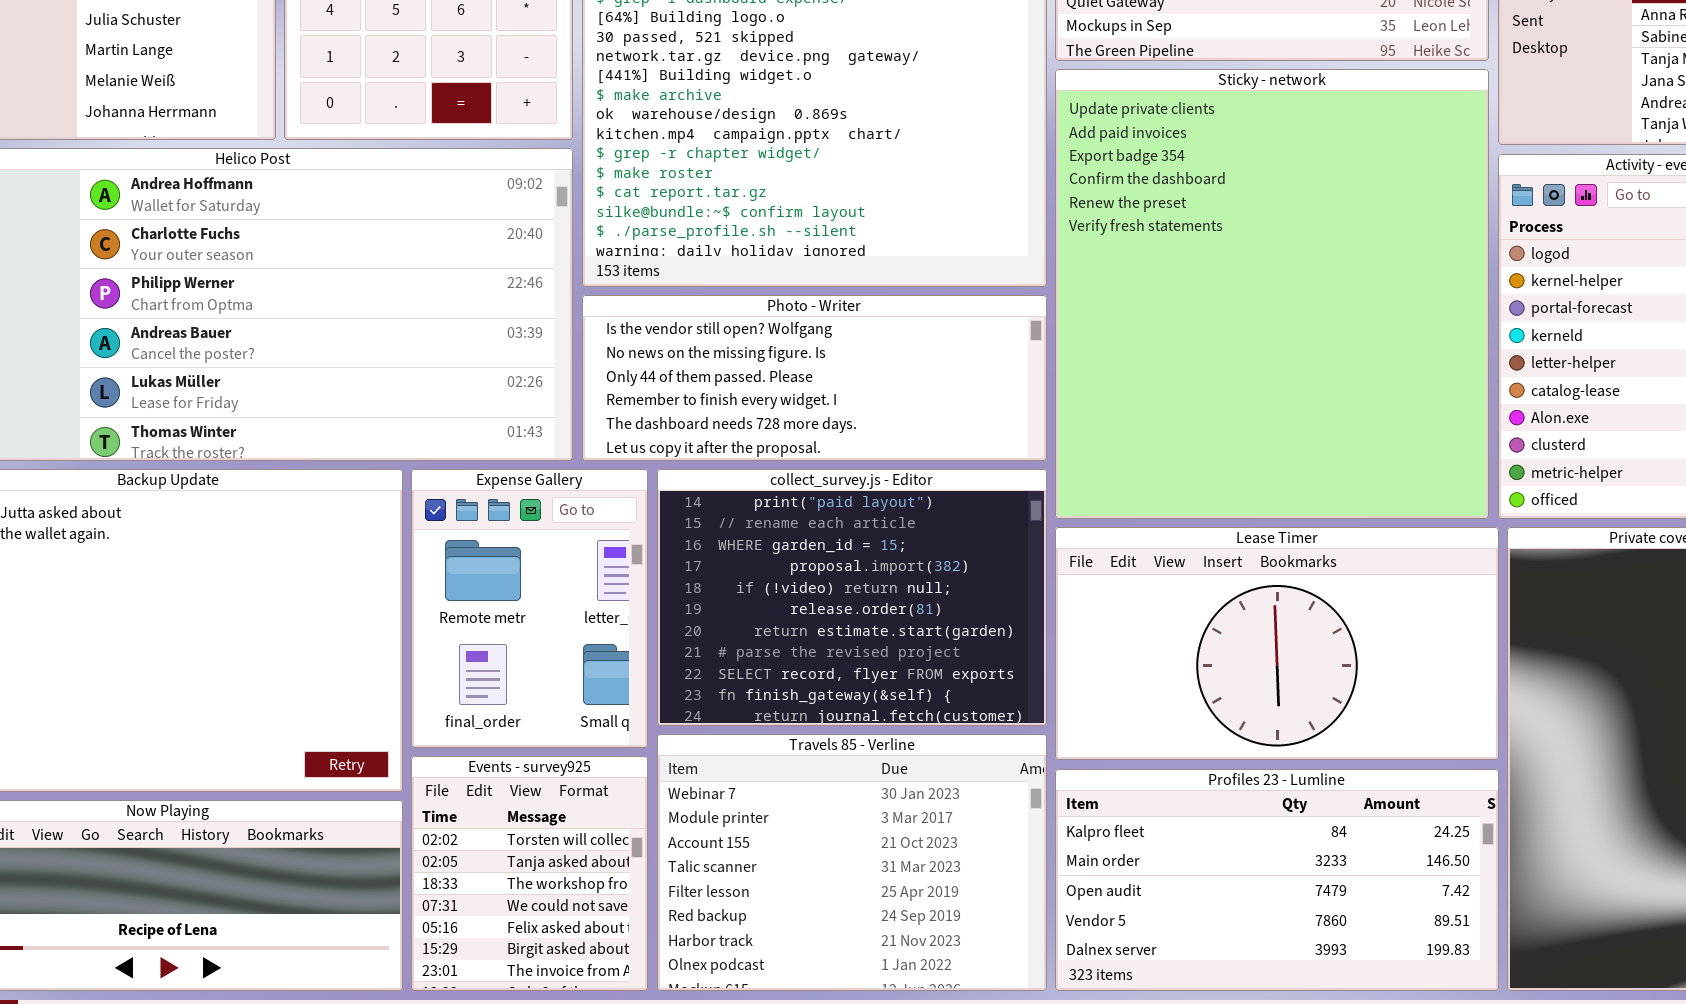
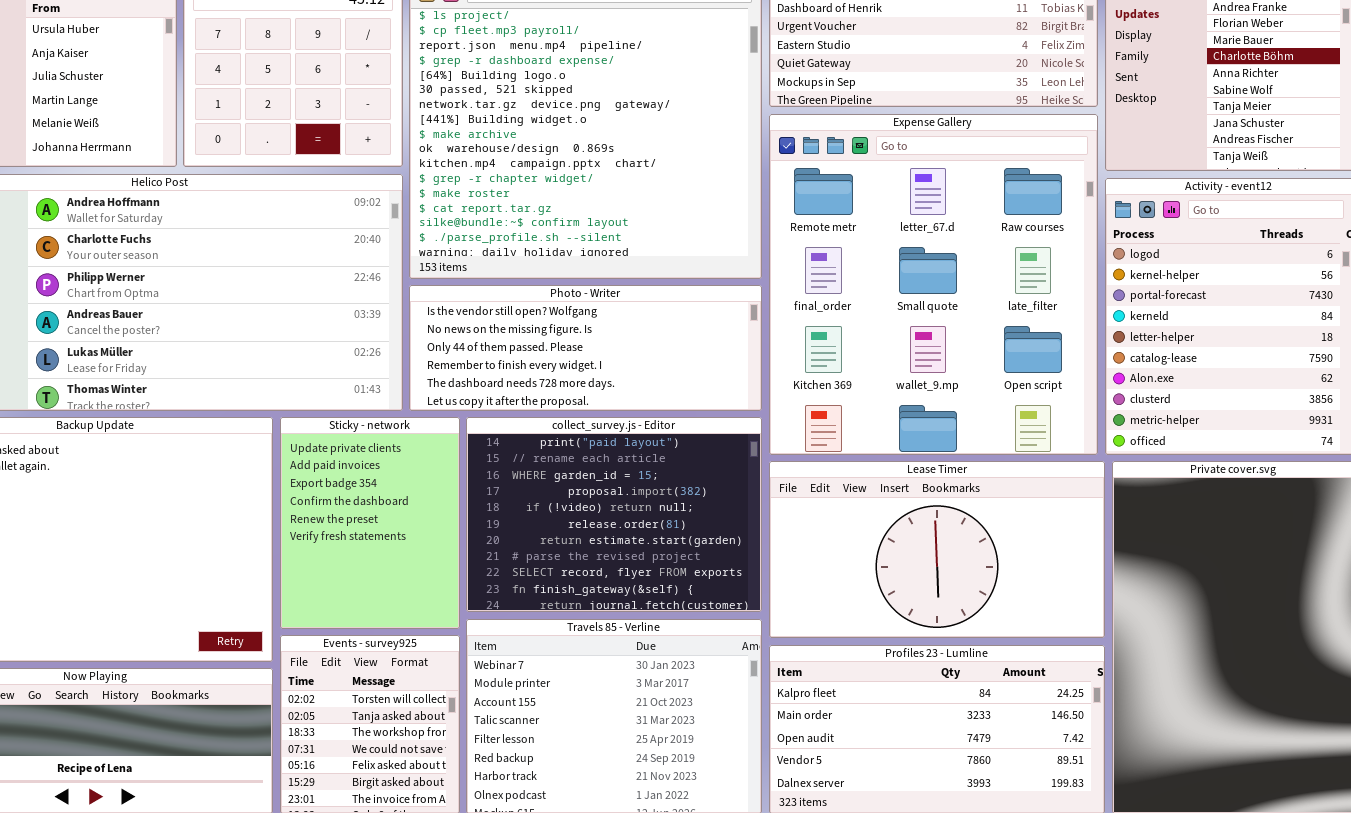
Sticky - network: [1055,69,1489,519] -> [280,417,460,629], moved, resized
Expense Gallery: [411,469,648,748] -> [769,114,1098,455], moved, resized

